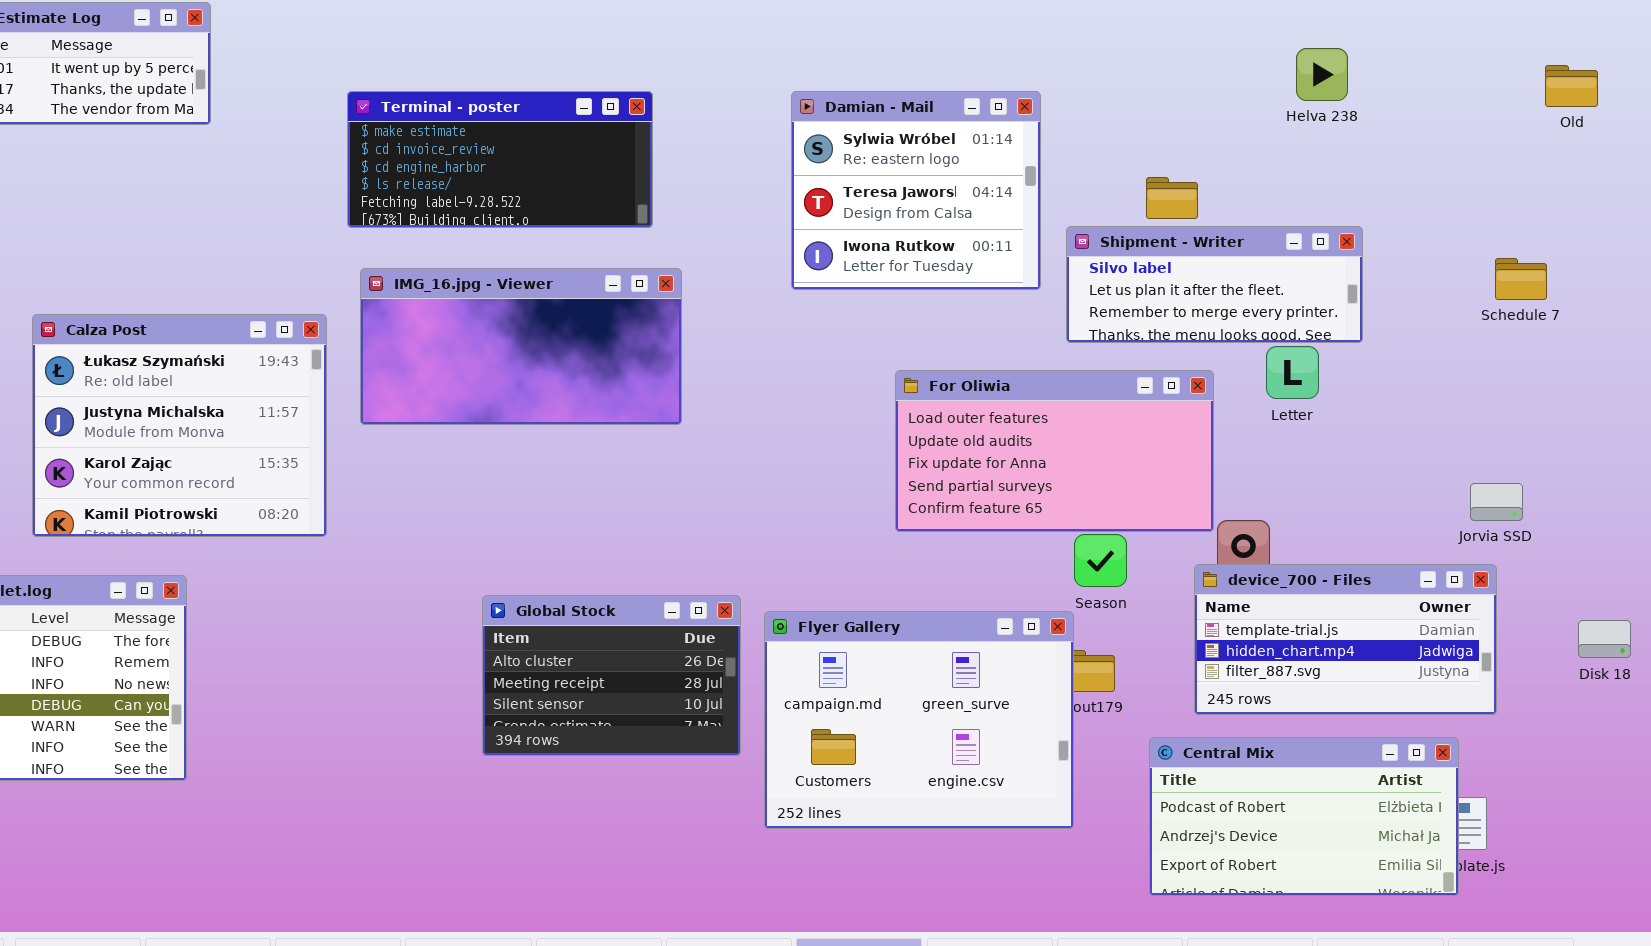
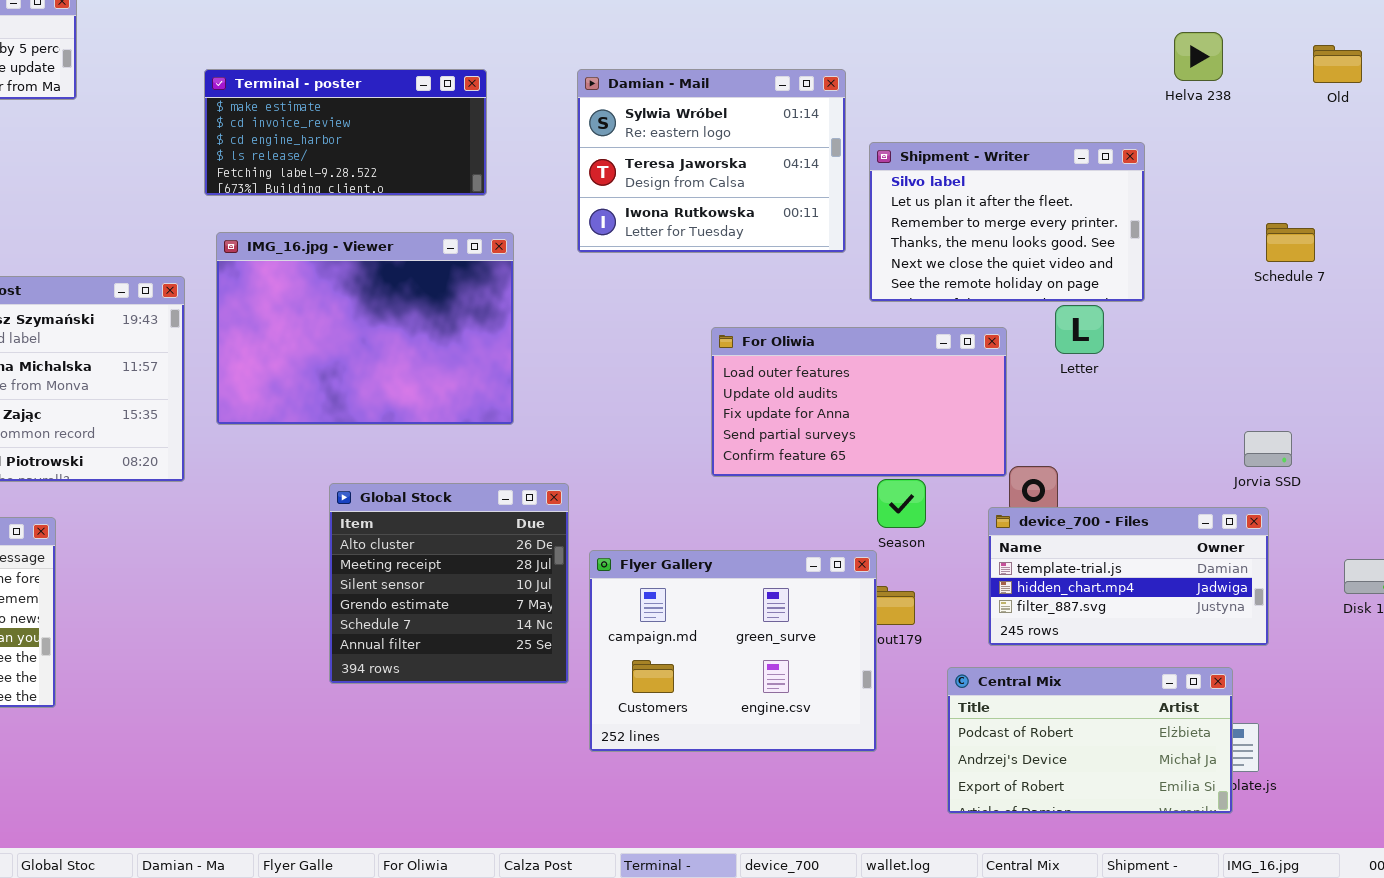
Helva 238: [1296,48,1348,101] -> [1174,32,1223,81], moved
Damian - Mail: [791,91,1041,290] -> [577,69,846,253], resized
Shipment - Writer: [1066,226,1363,343] -> [869,142,1145,302], resized
IMG_16.jpg - Viewer: [360,268,682,425] -> [216,232,514,425], resized
Global Stock: [482,595,741,756] -> [329,483,569,684], resized

